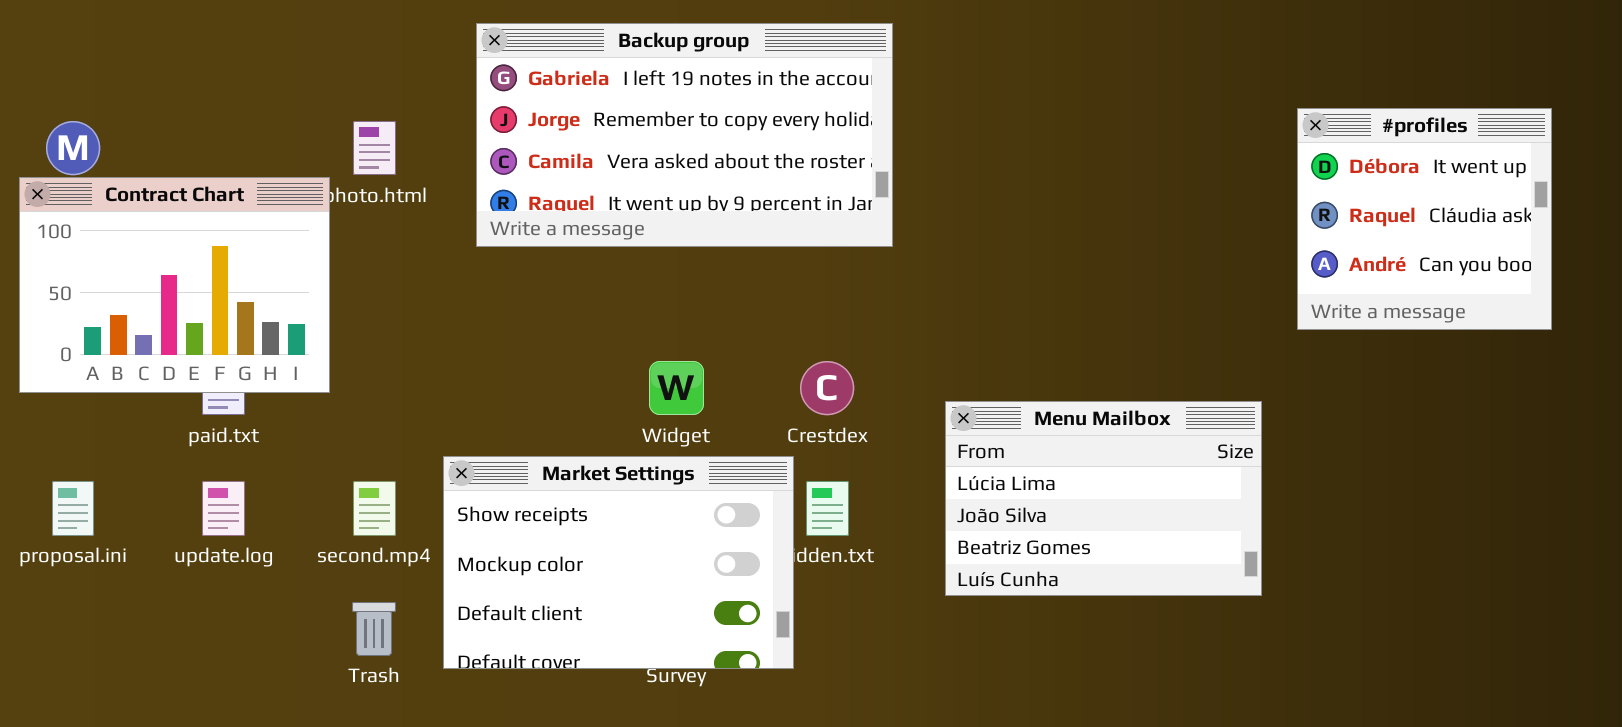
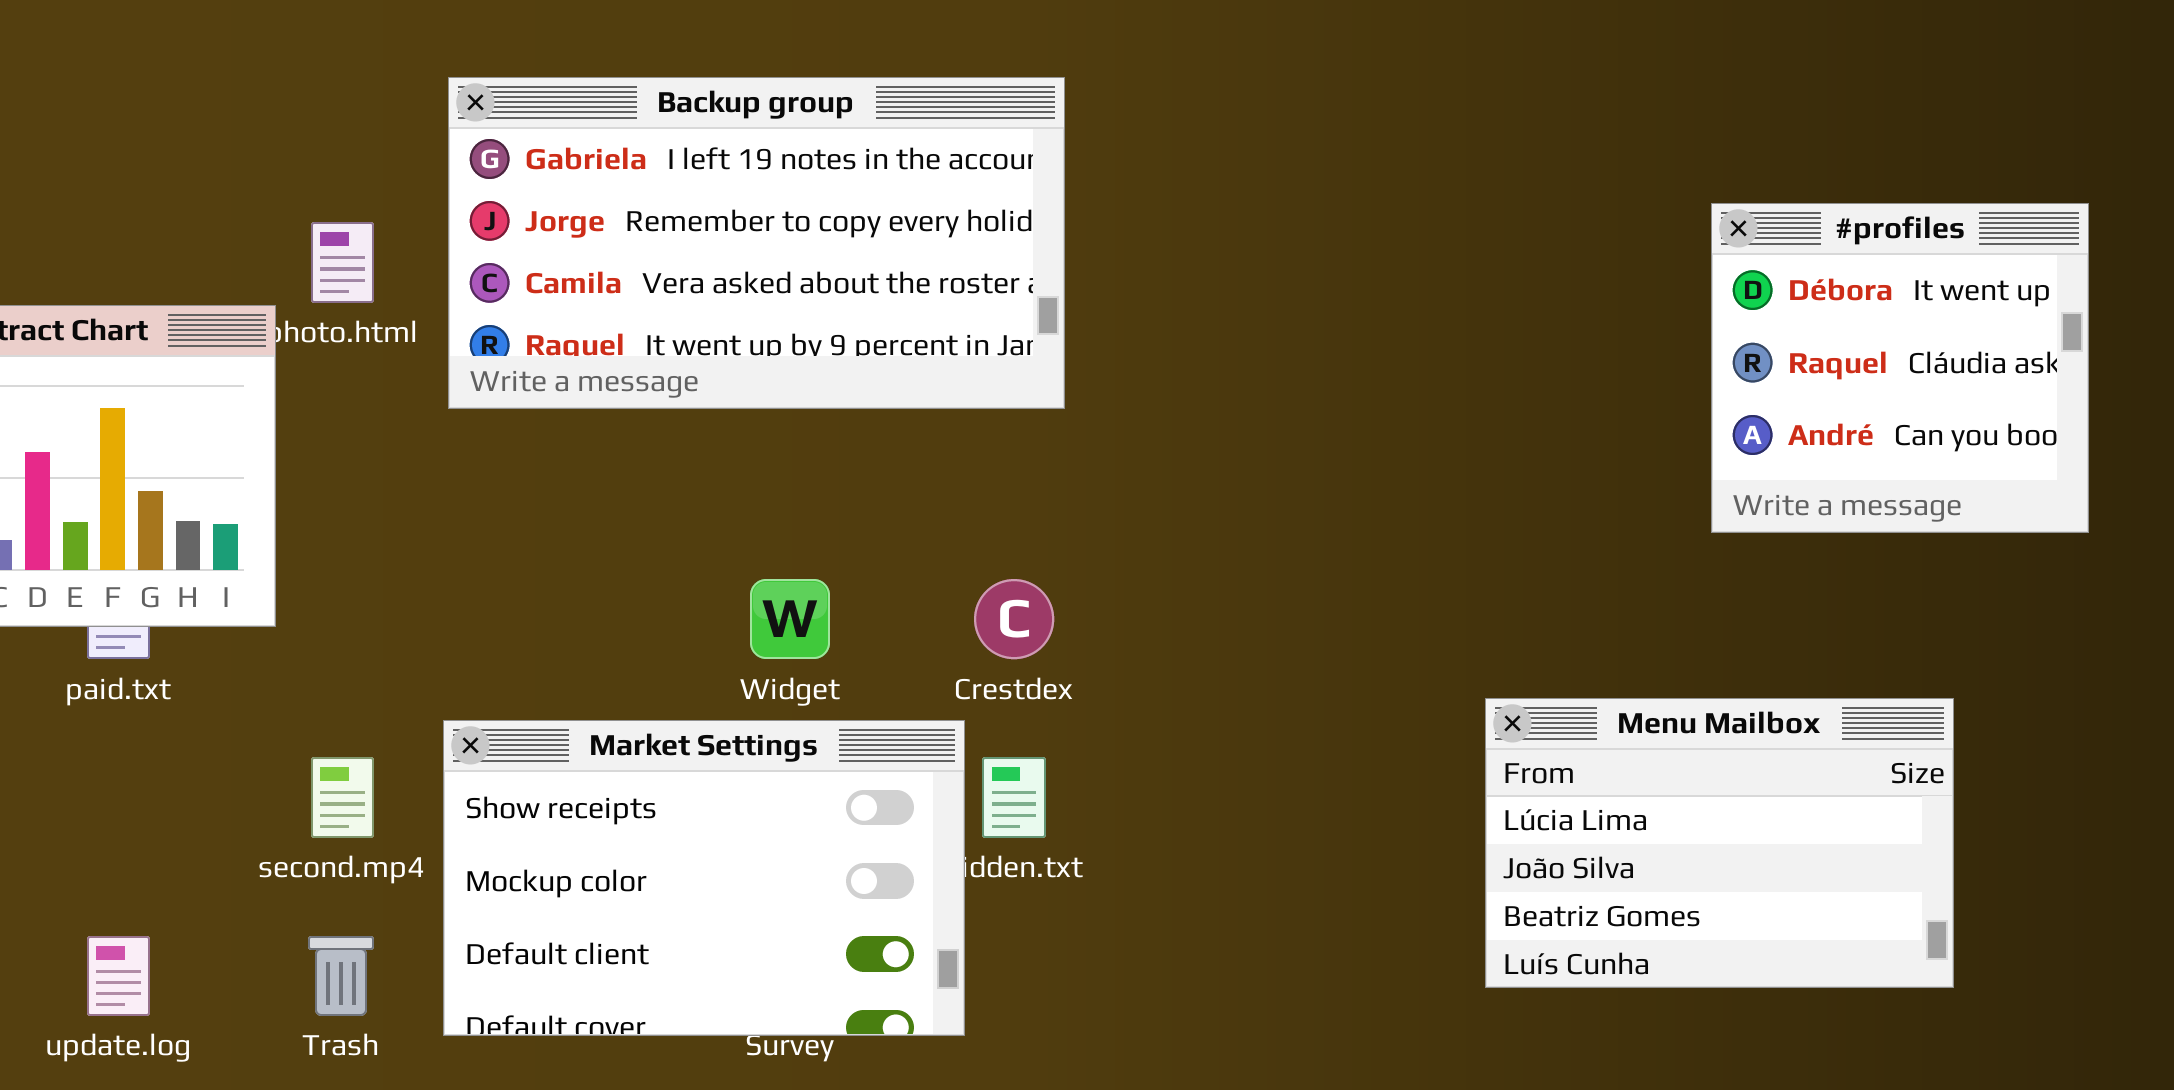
Backup group: [476,23,893,247] -> [448,77,1065,409], moved
Menu Mailbox: [945,401,1262,596] -> [1485,698,1954,988], moved
update.log: [202,481,245,536] -> [87,936,150,1016], moved

